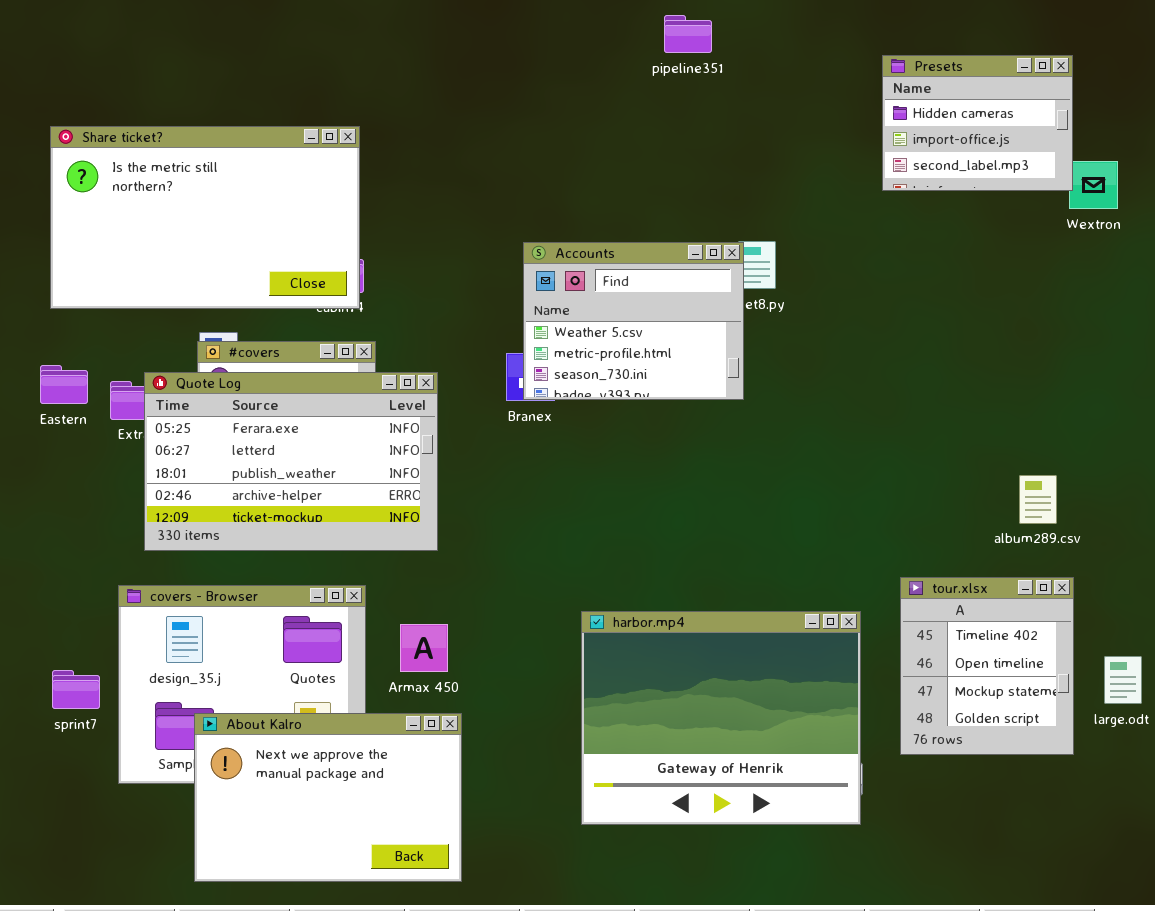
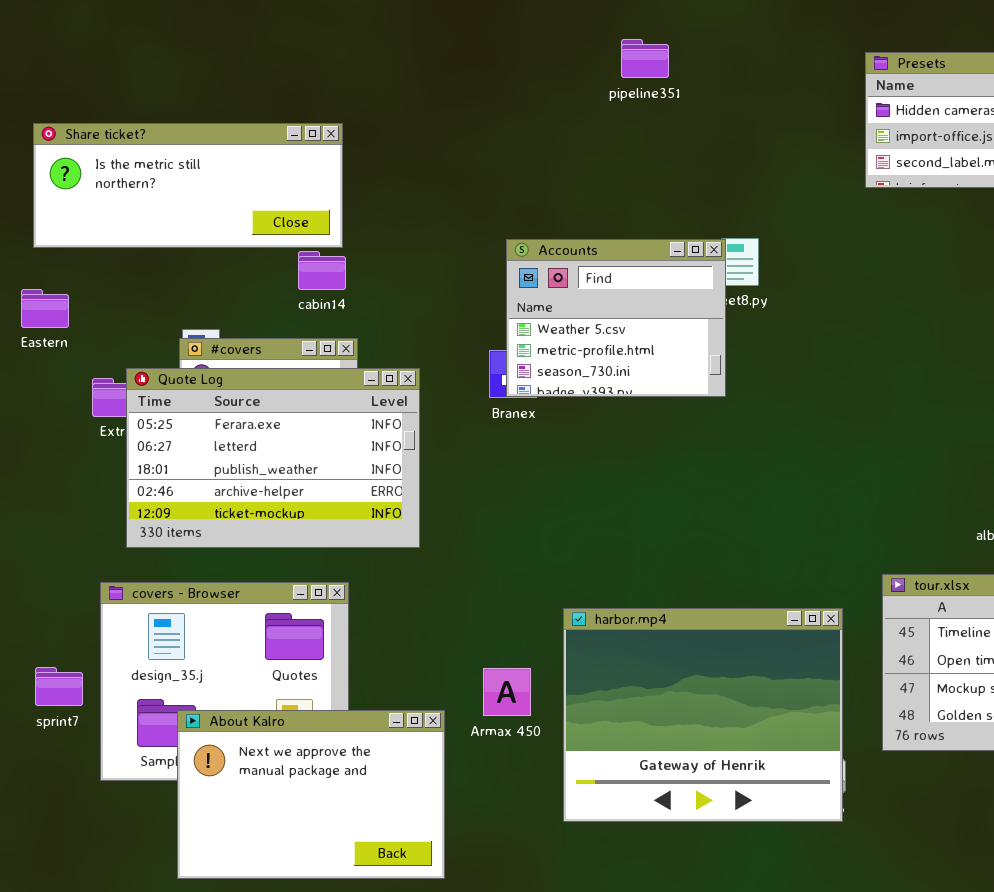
pipeline351: [664,15,712,53] -> [621,39,669,78], moved
Share ticket?: [50,126,360,309] -> [33,123,343,248], resized
Eastern: [40,365,88,404] -> [21,289,69,328], moved
Armax 450: [400,624,448,672] -> [483,668,531,716], moved

